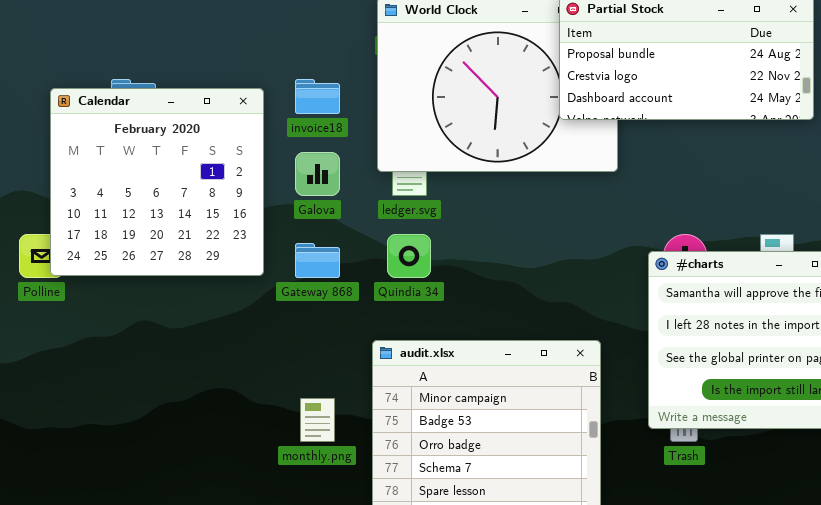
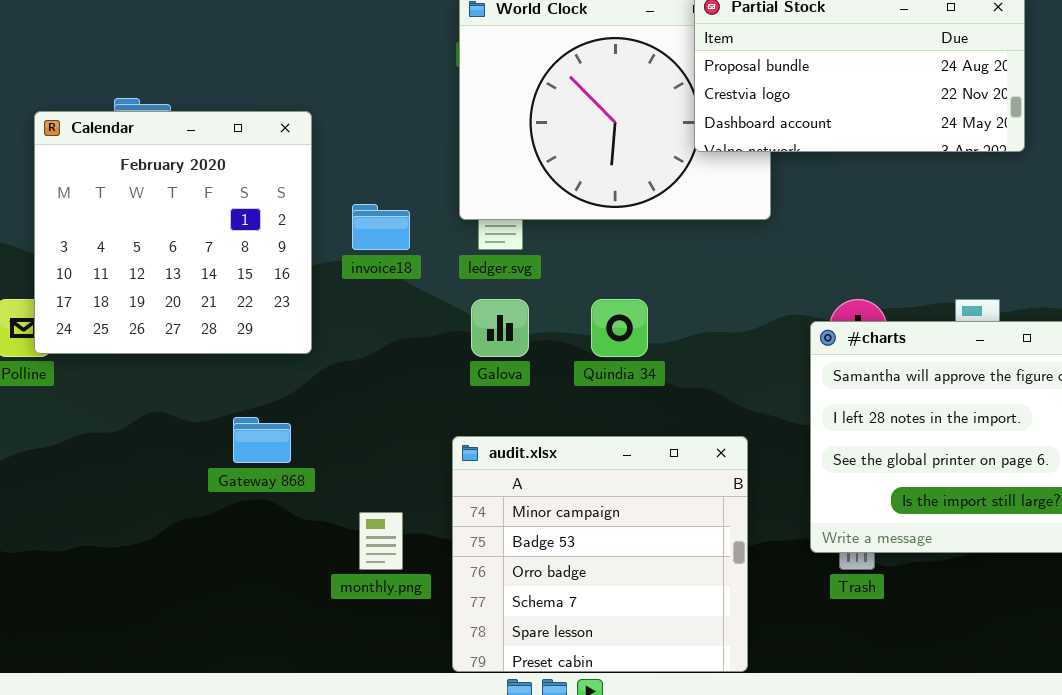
invoice18: [295,79,340,114] -> [352,204,410,250], moved
Galova: [295,152,340,196] -> [471,299,529,357], moved
Quindia 34: [387,234,431,278] -> [591,299,648,357], moved
Gateway 868: [295,243,340,278] -> [233,417,291,463], moved

